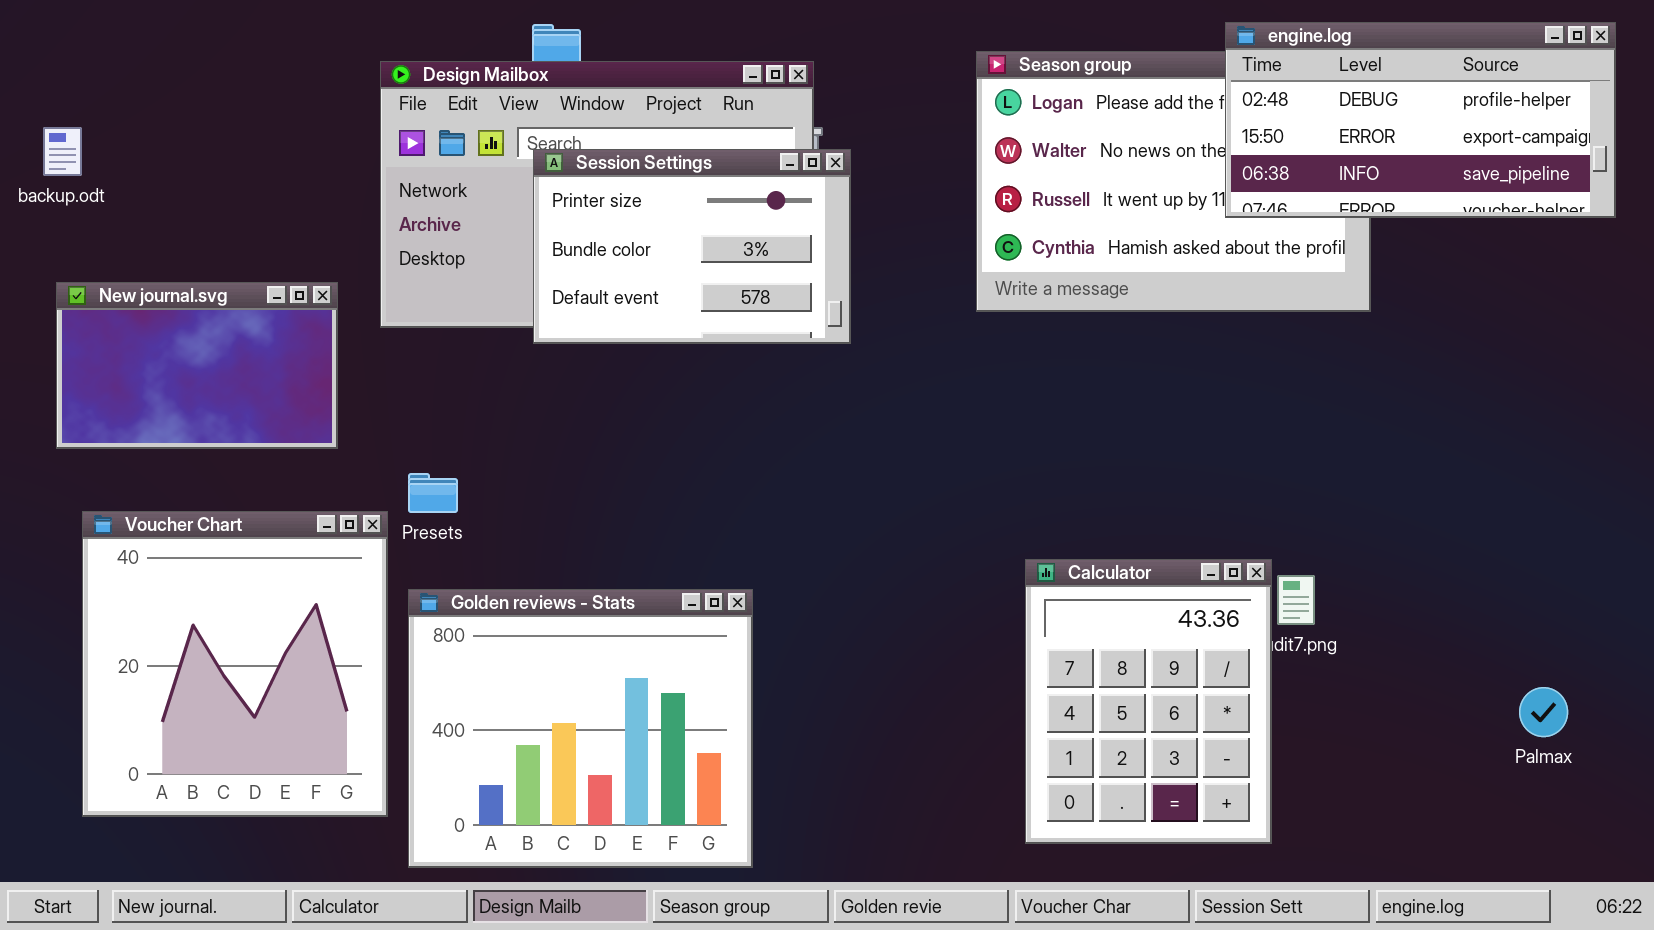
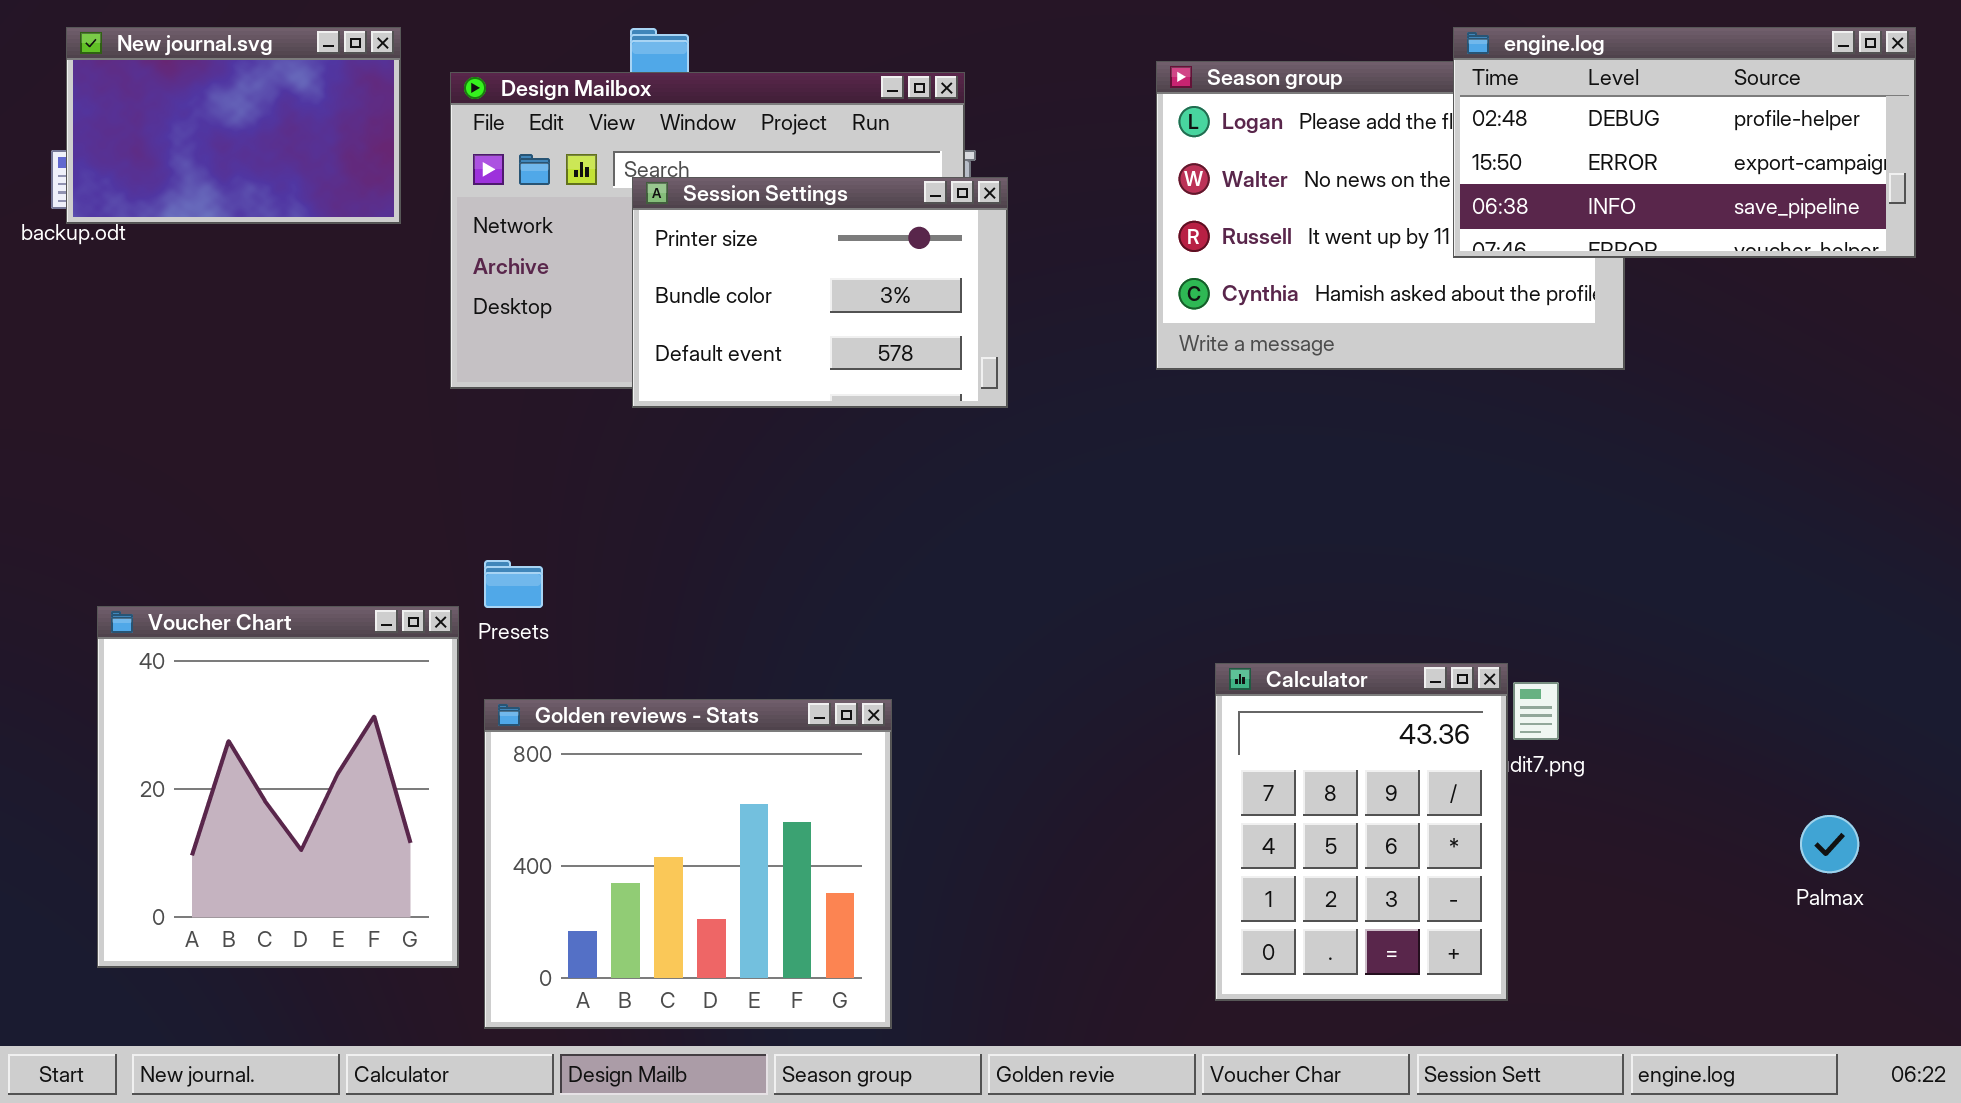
New journal.svg: [56,282,338,449] -> [66,27,401,224], moved

